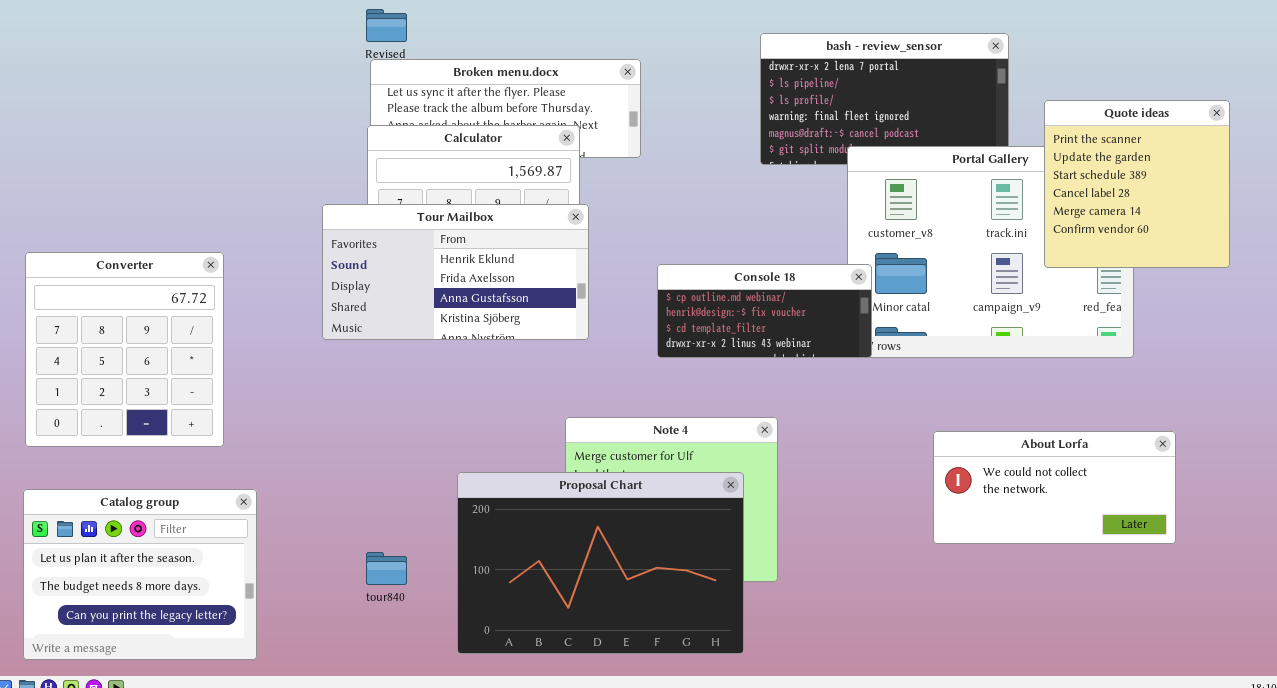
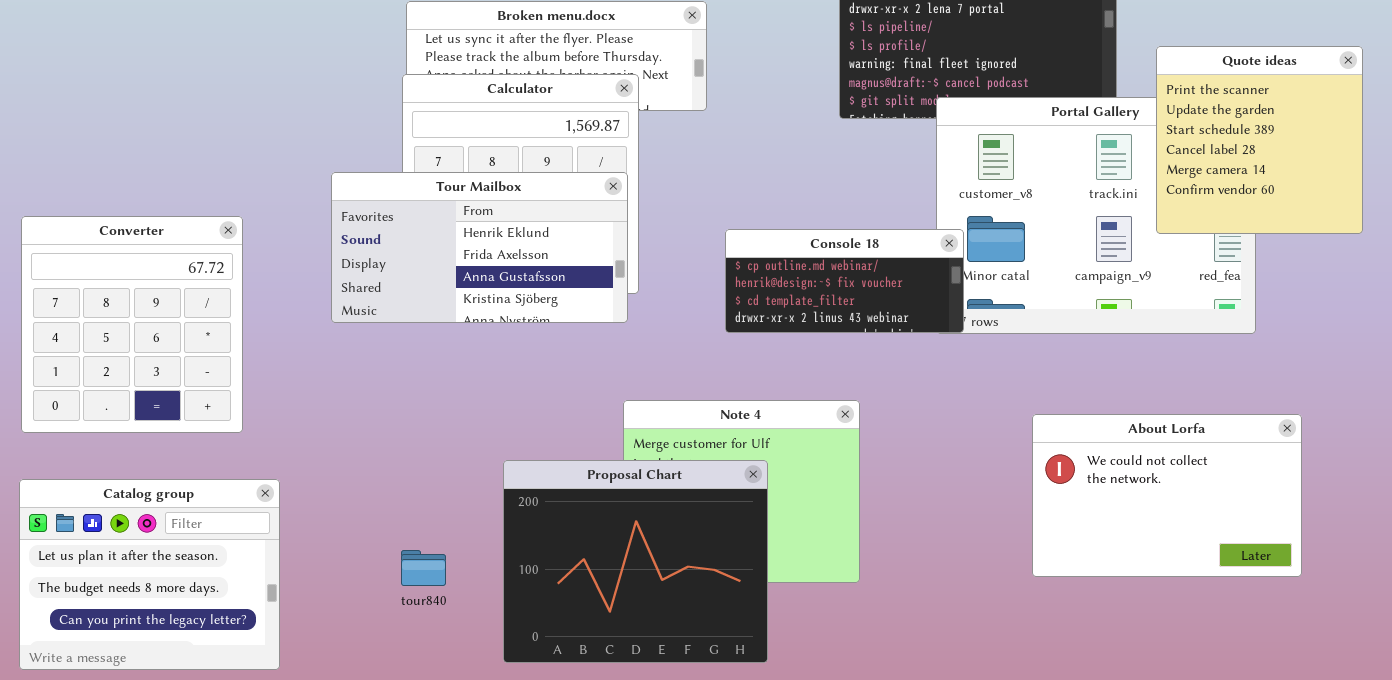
Tour Mailbox: [322,204,589,340] -> [331,172,628,323], moved
About Lorfa: [933,431,1176,544] -> [1032,414,1302,577], resized
Proposal Chart: [457,472,744,654] -> [503,460,768,663], resized

